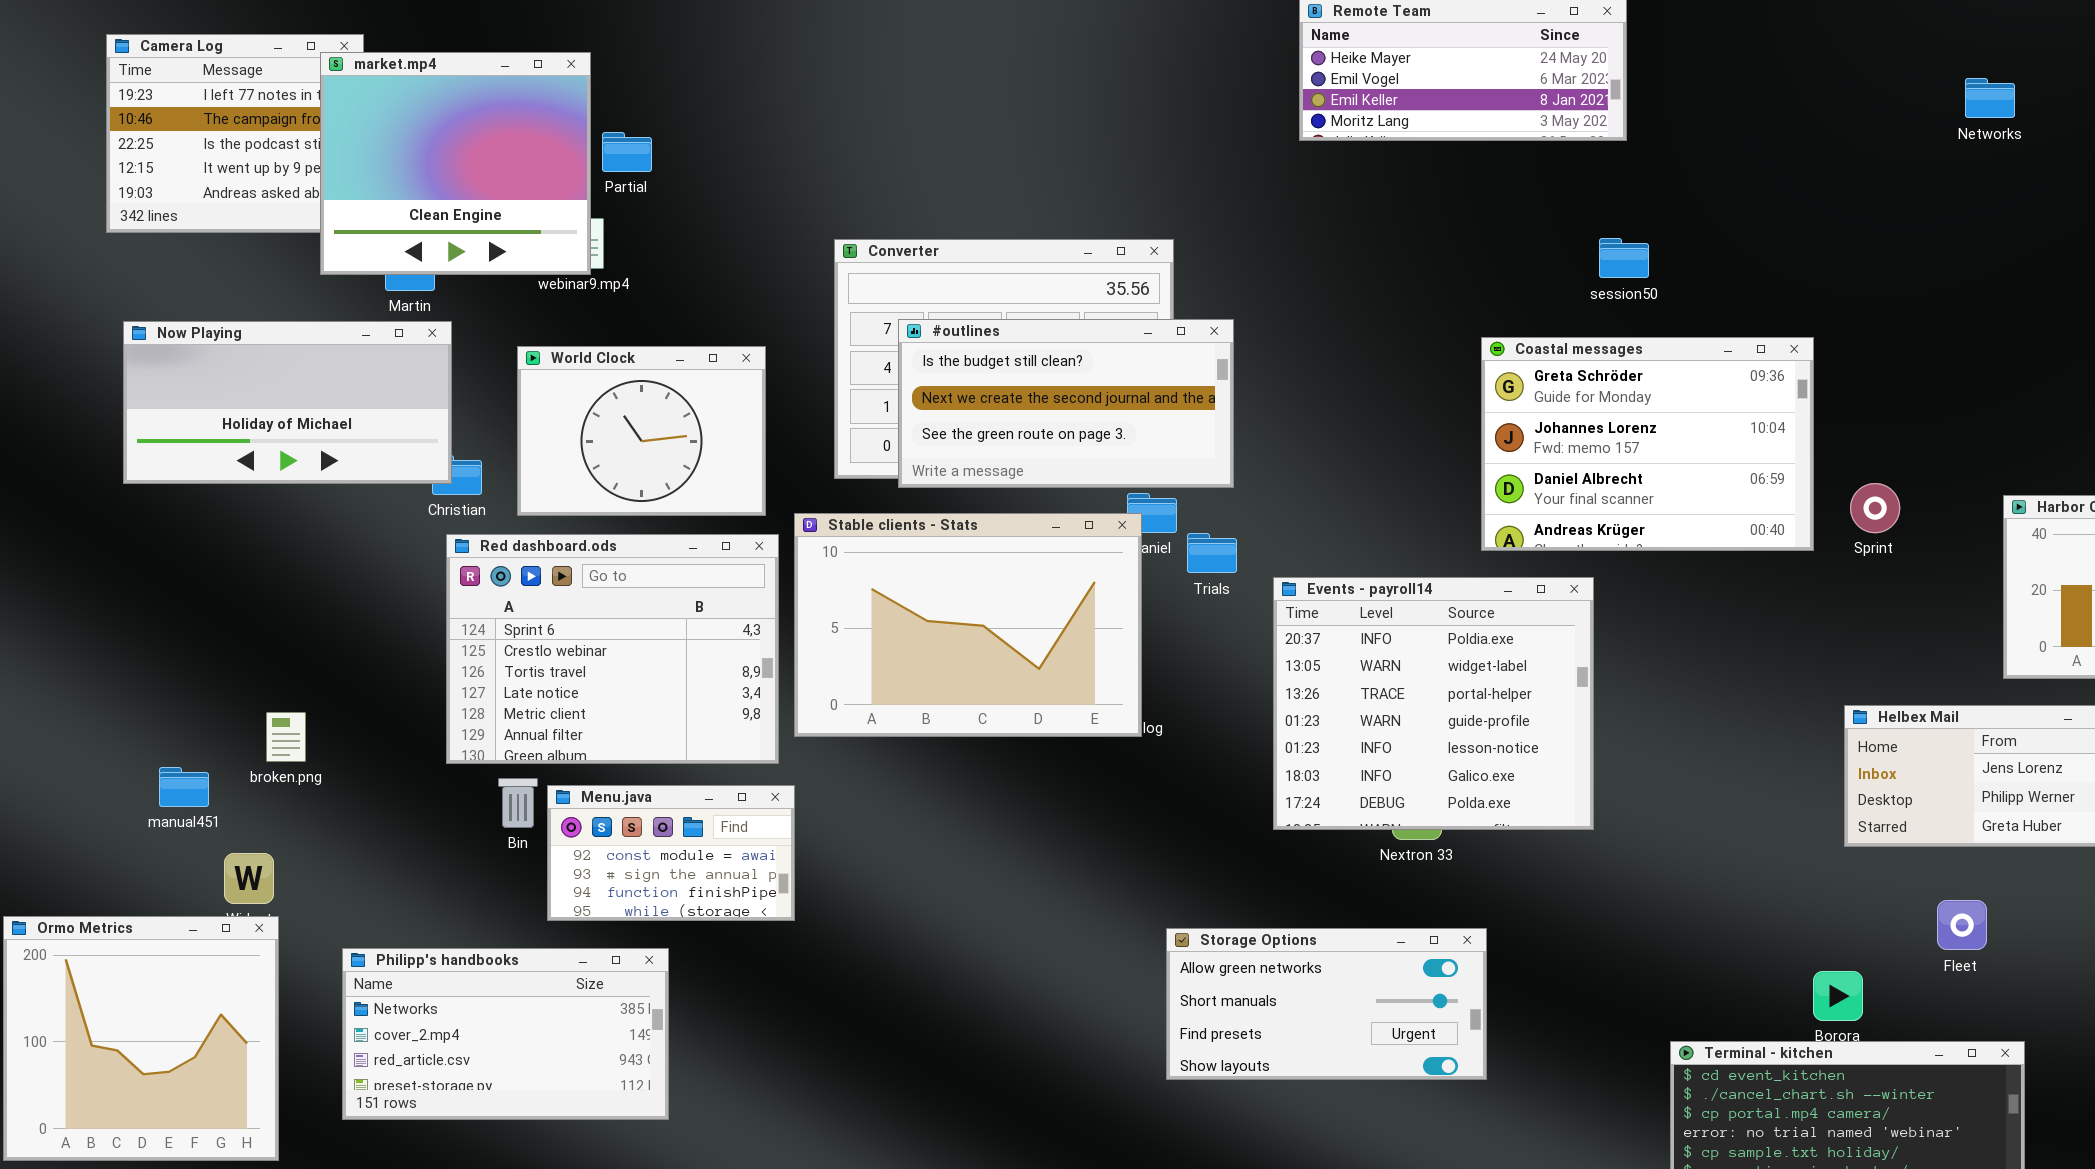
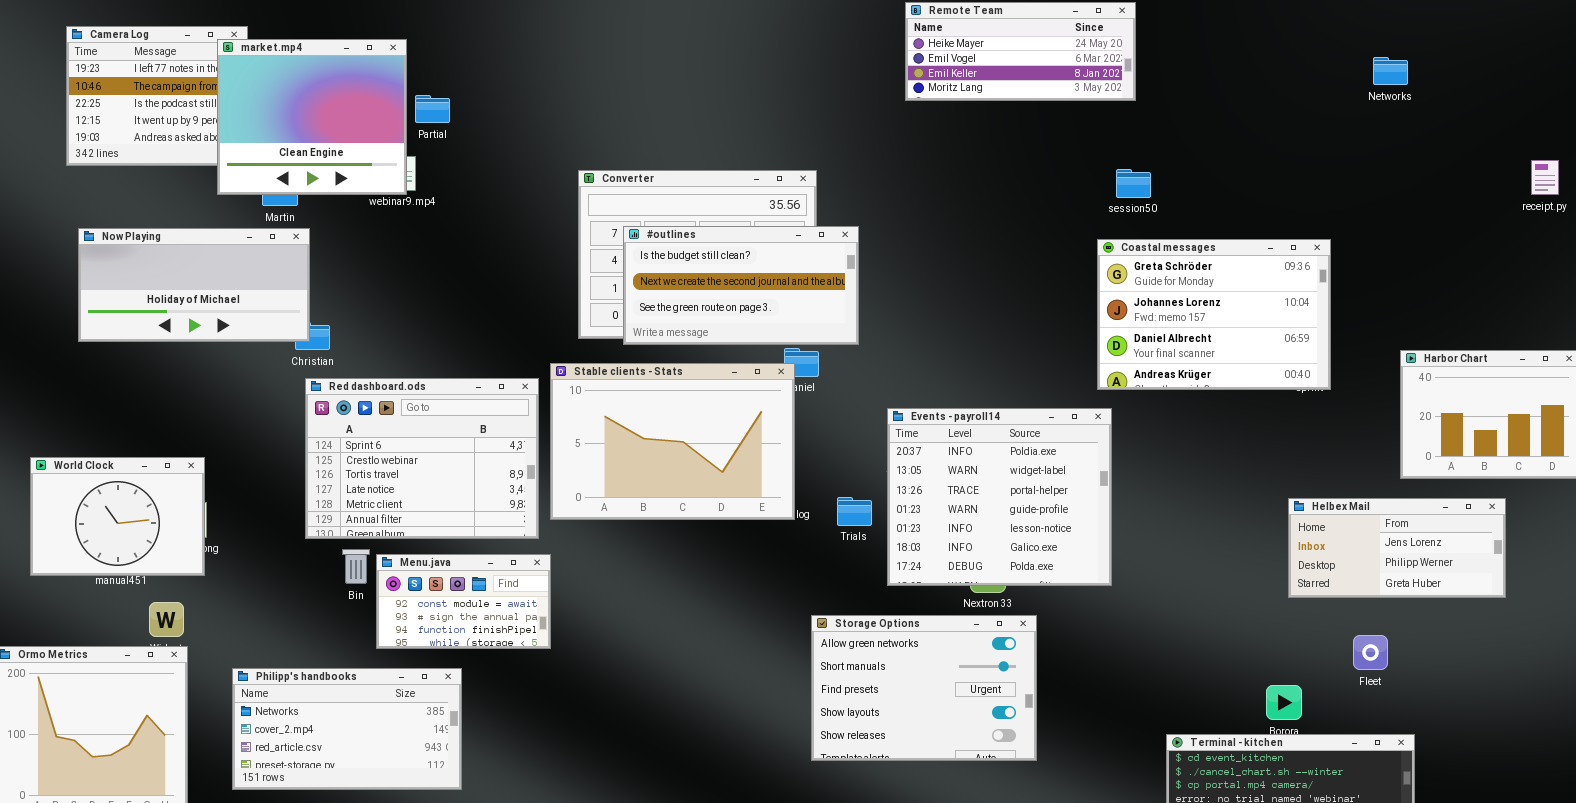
Coastal messages: [1481,337,1814,551] -> [1097,239,1331,390], moved
World Clock: [517,346,766,516] -> [30,457,205,576], moved
Trials: [1187,533,1237,573] -> [837,497,872,526], moved
Storage Options: [1166,928,1487,1080] -> [811,615,1037,761], resized

